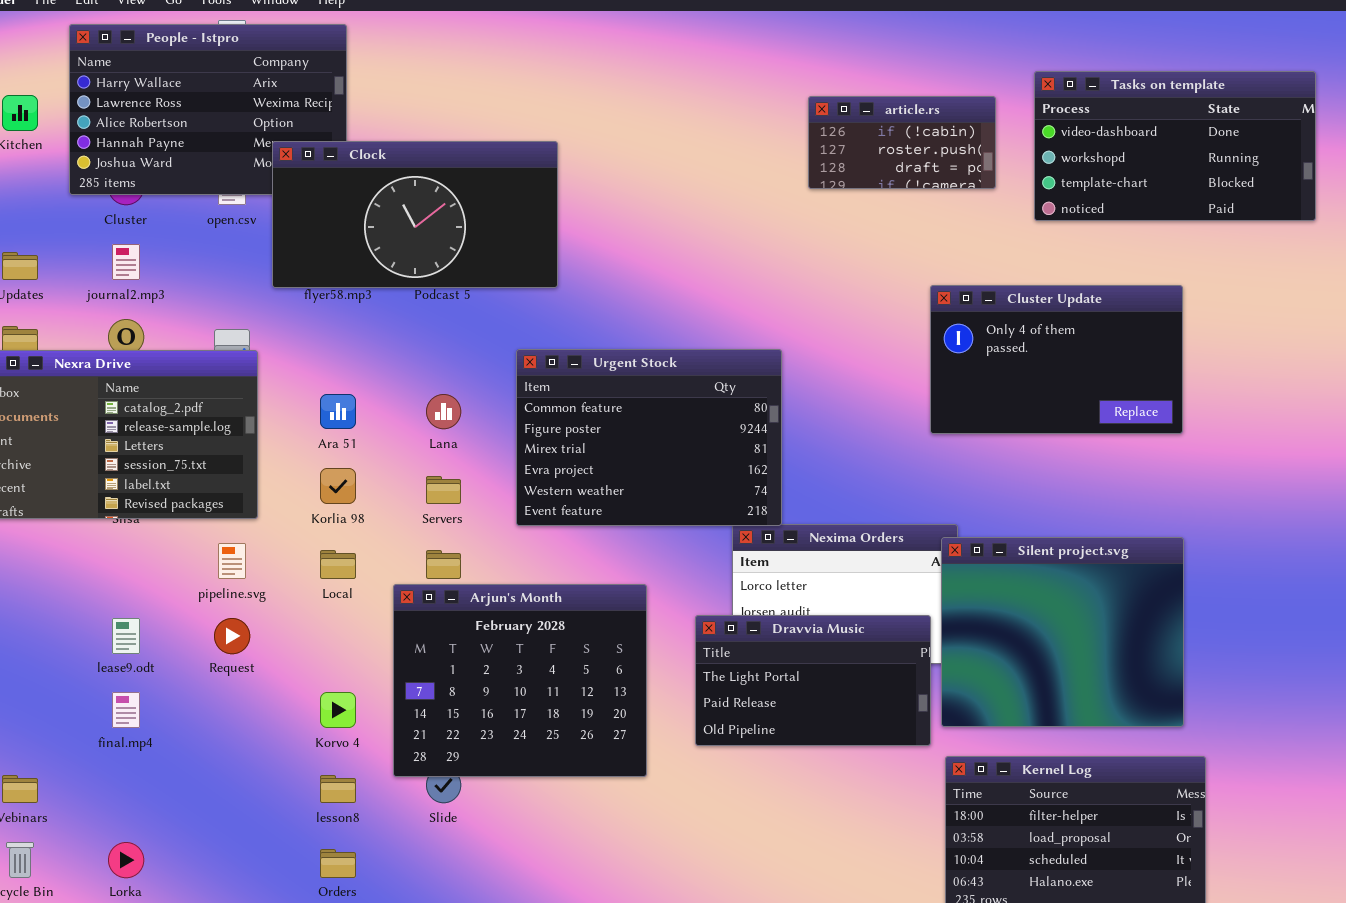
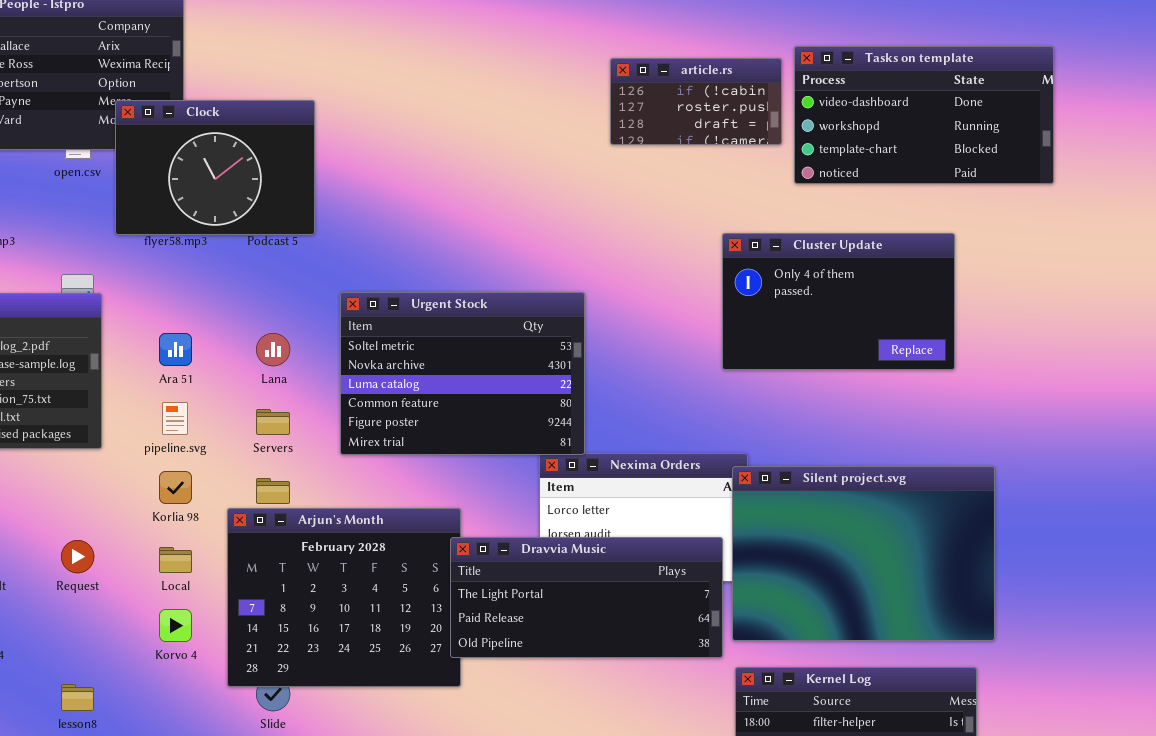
Tasks on template: [1034,71,1316,221] -> [794,46,1054,184], moved
Clock: [272,141,558,288] -> [115,100,315,235], resized
Urgent Stock: [516,349,782,526] -> [340,292,585,455], scrolled up 3 rows
Korlia 98: [320,468,356,504] -> [159,471,192,504], moved
Silent project.svg: [941,537,1184,727] -> [732,466,995,641], resized
pipeline.svg: [218,543,246,579] -> [162,402,188,435], moved
Local: [320,550,356,579] -> [159,547,192,573], moved
Dravvia Music: [695,615,931,746] -> [450,537,723,658], resized
lesson8: [320,775,356,803] -> [61,684,94,711], moved

